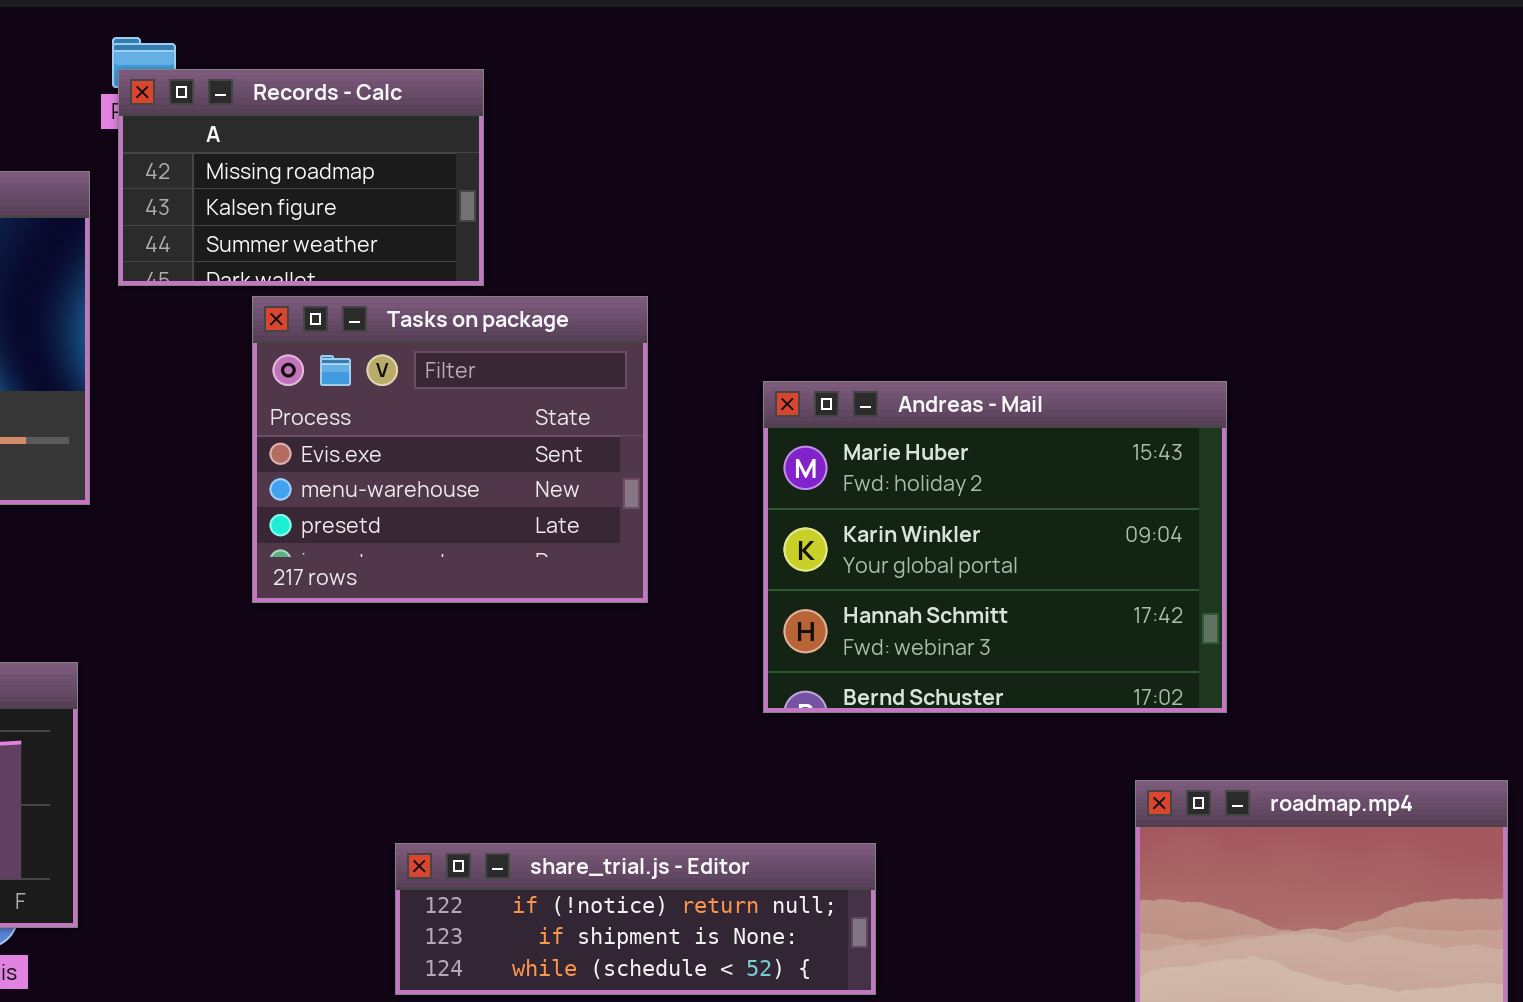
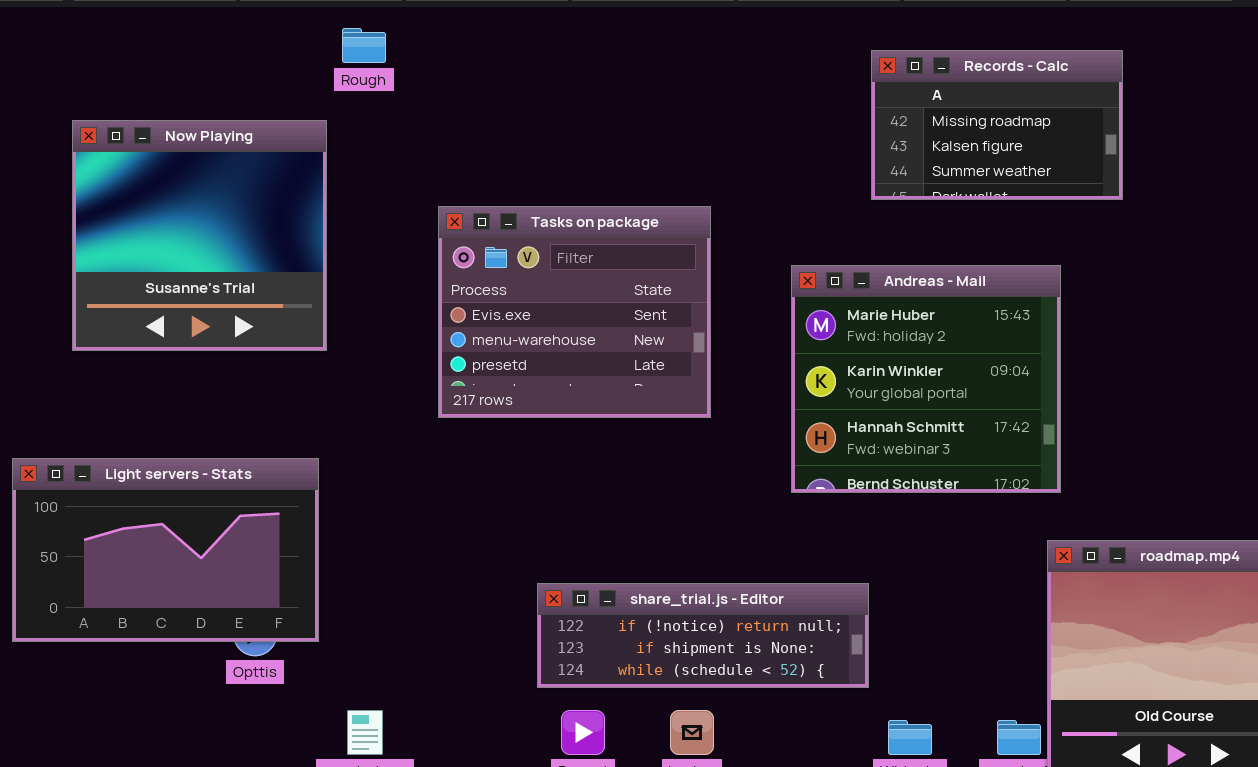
Records - Calc: [118,69,484,286] -> [871,50,1123,200], moved
Andreas - Mail: [763,381,1227,713] -> [791,265,1061,493], resized

